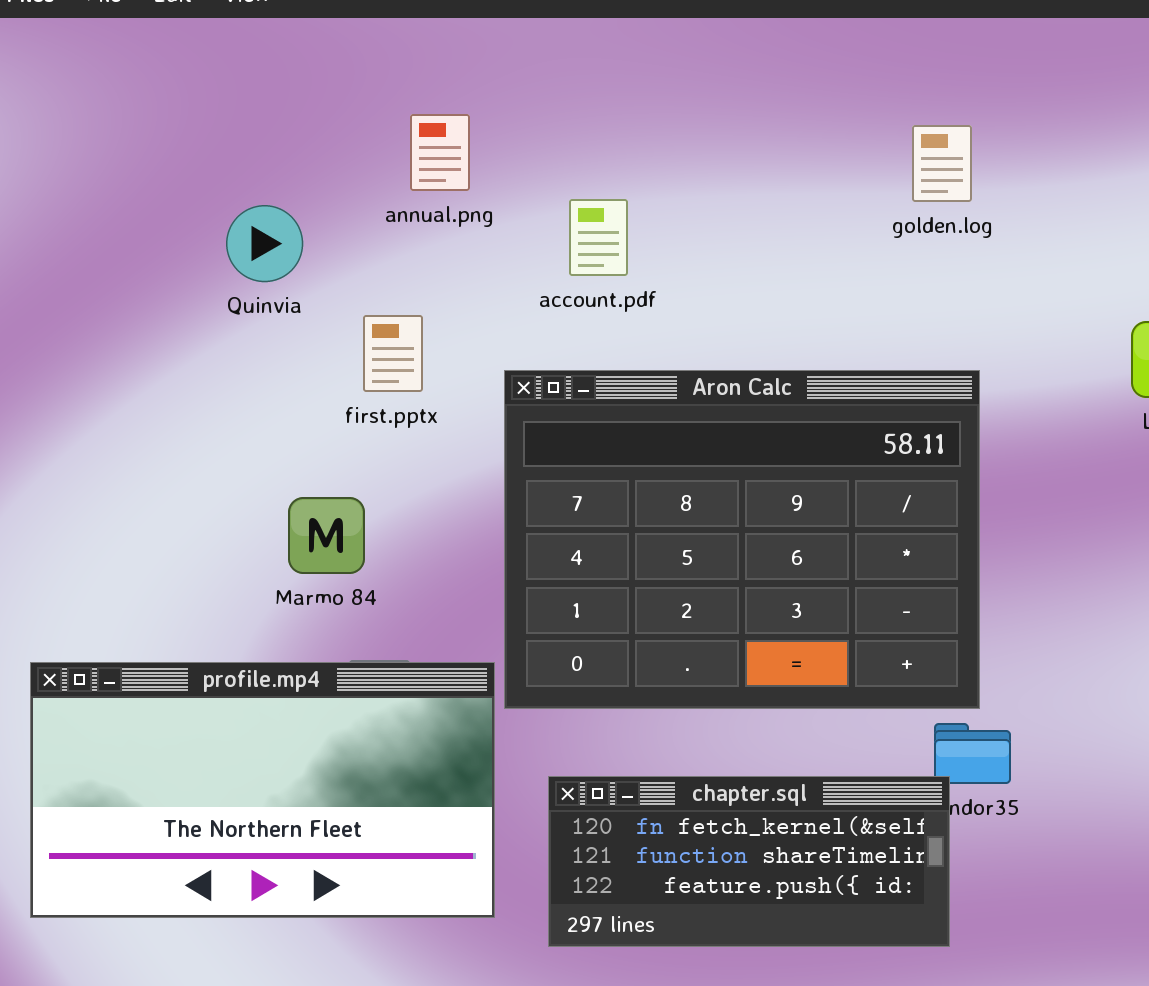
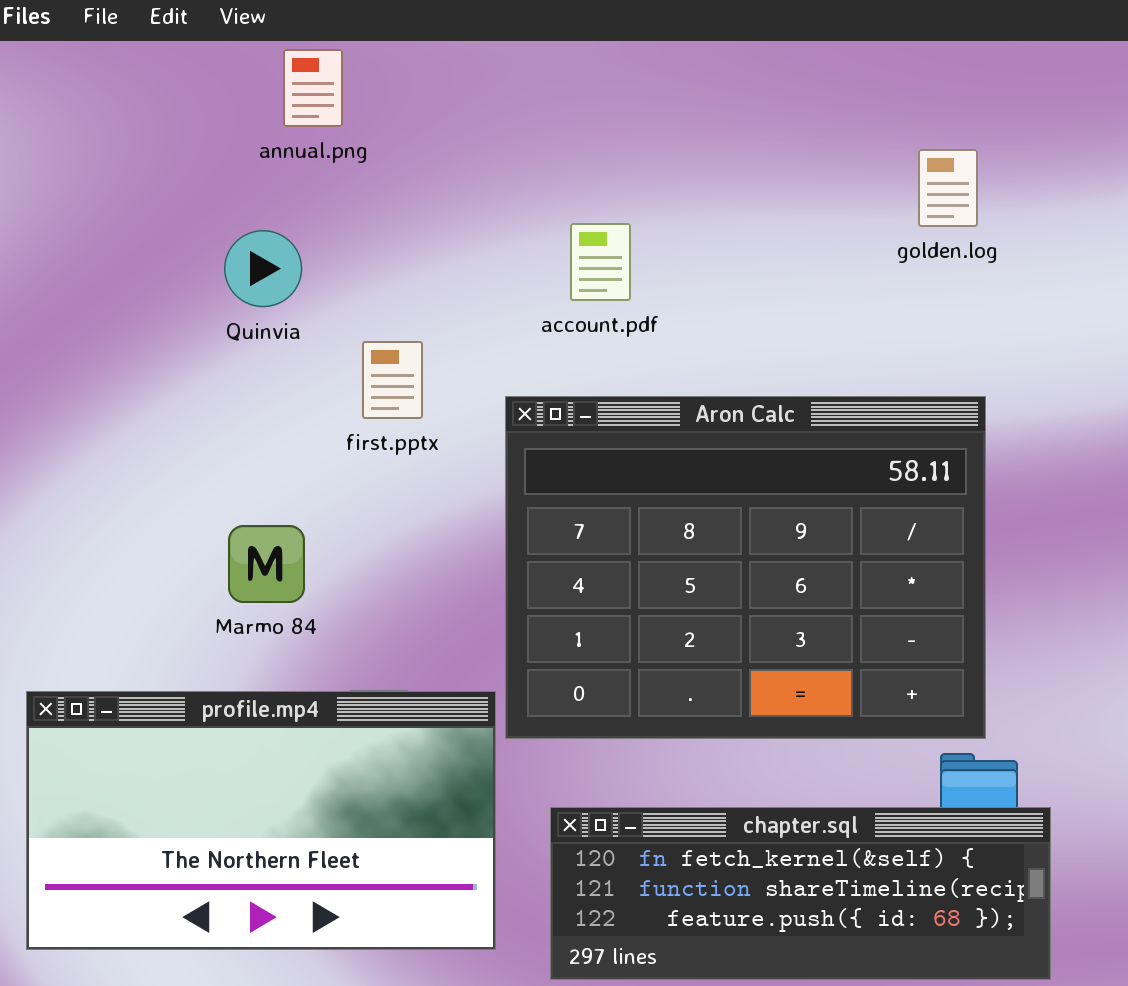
annual.png: [410,114,470,191] -> [283,49,343,127], moved
Marmo 84: [288,497,365,574] -> [228,525,305,603], moved
chapter.sql: [548,776,950,947] -> [550,807,1051,980], resized

